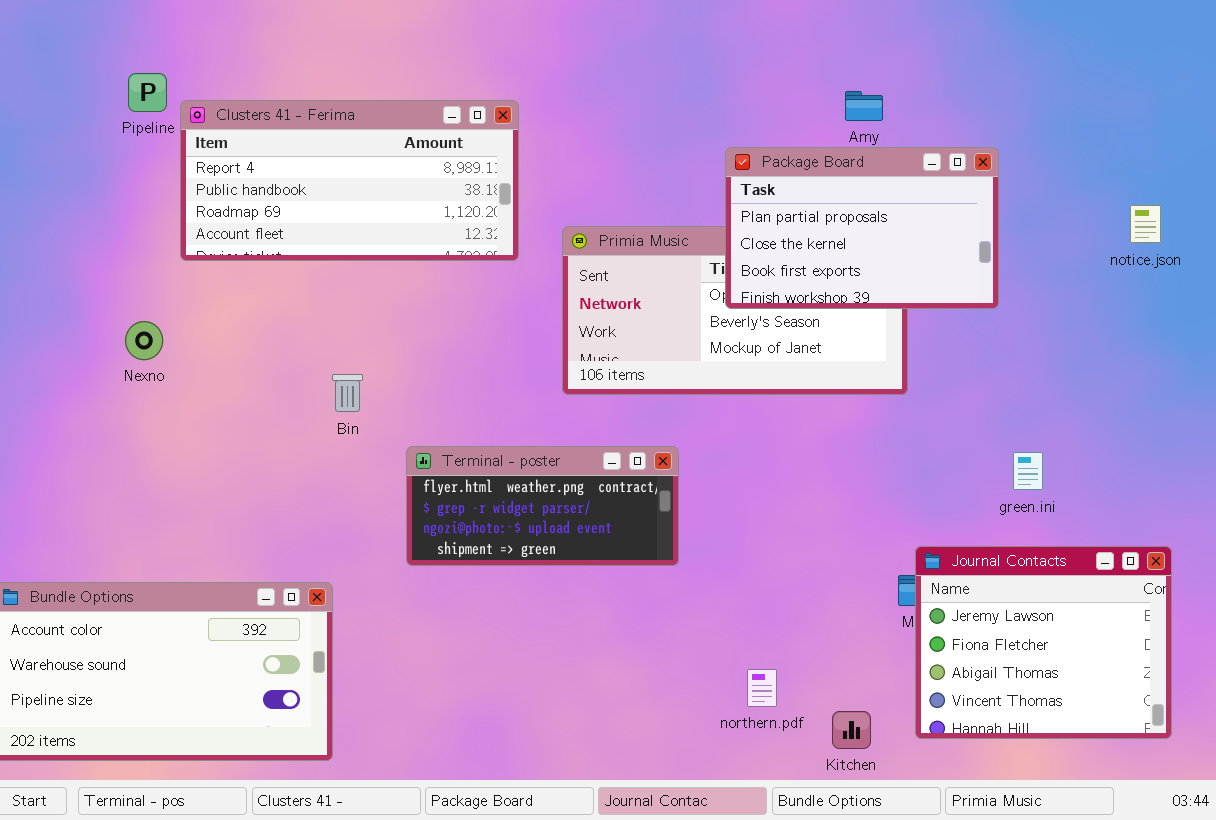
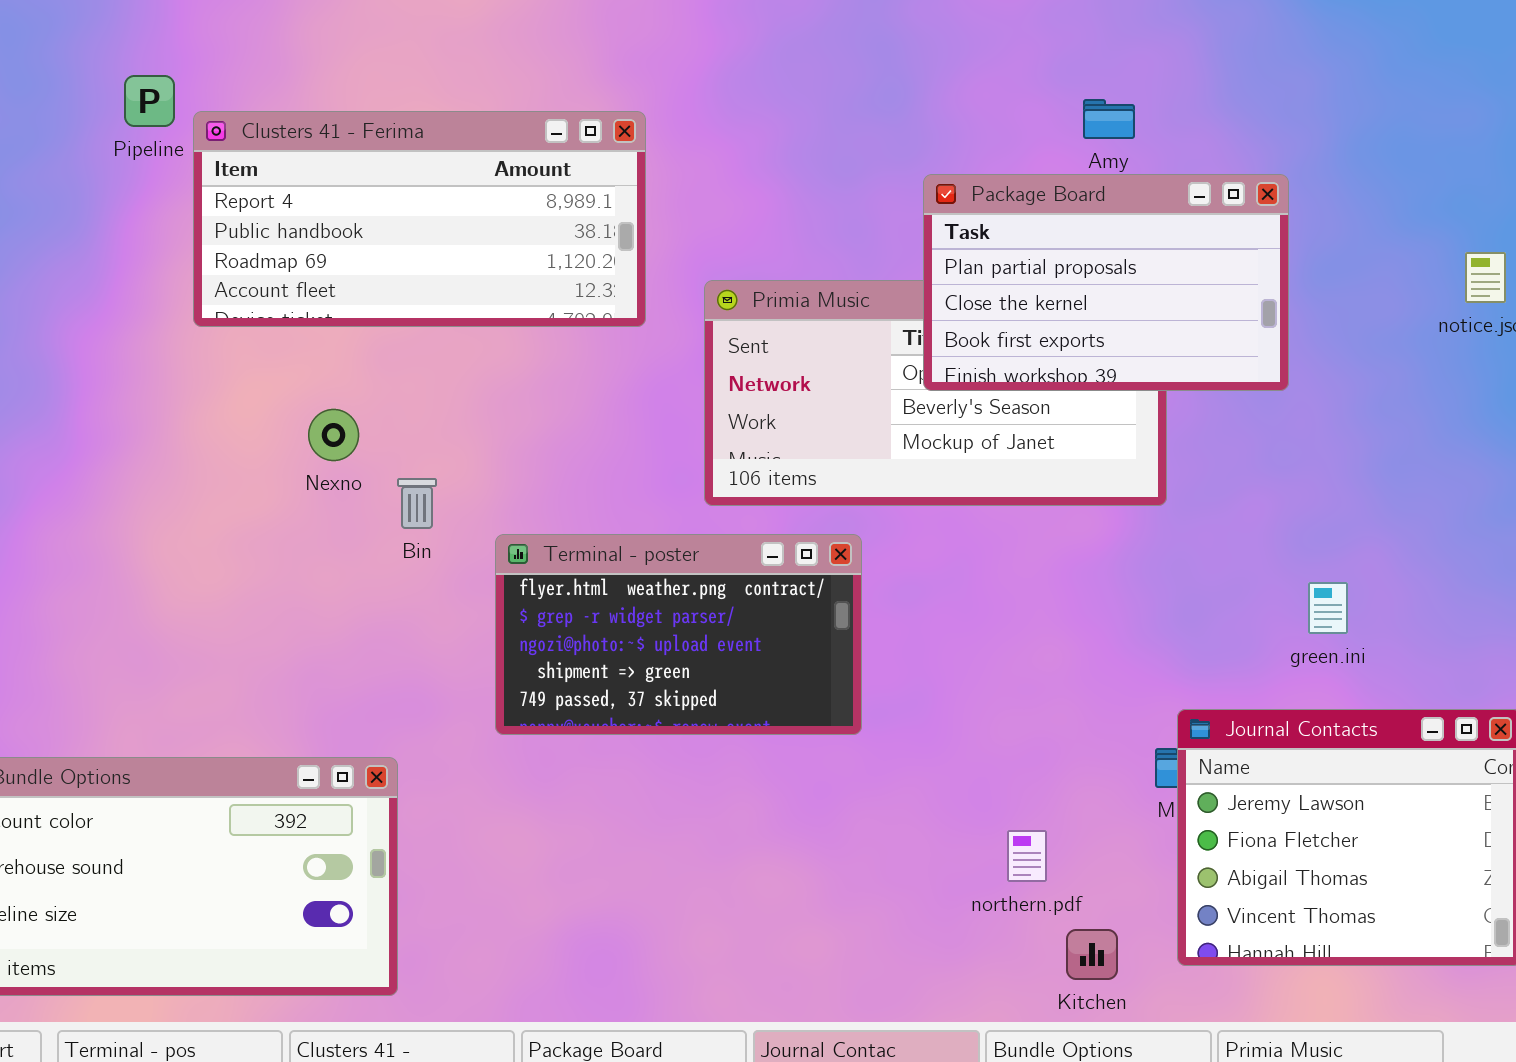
Nexno: [125,321,163,360] -> [308,409,359,461], moved
Terminal - poster: [406,446,679,566] -> [495,534,862,735], resized
northern.pdf: [747,669,777,707] -> [1007,830,1047,882], moved

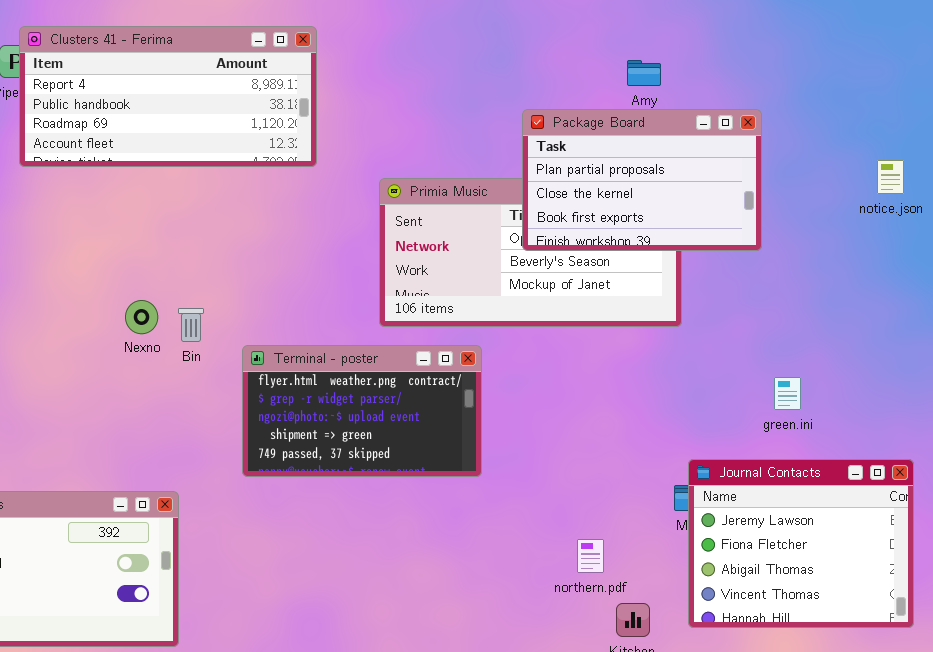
Clusters 41 - Ferima: [193,111,646,327] -> [19,26,317,167], moved
Nexno: [308,409,359,461] -> [125,300,158,334], moved

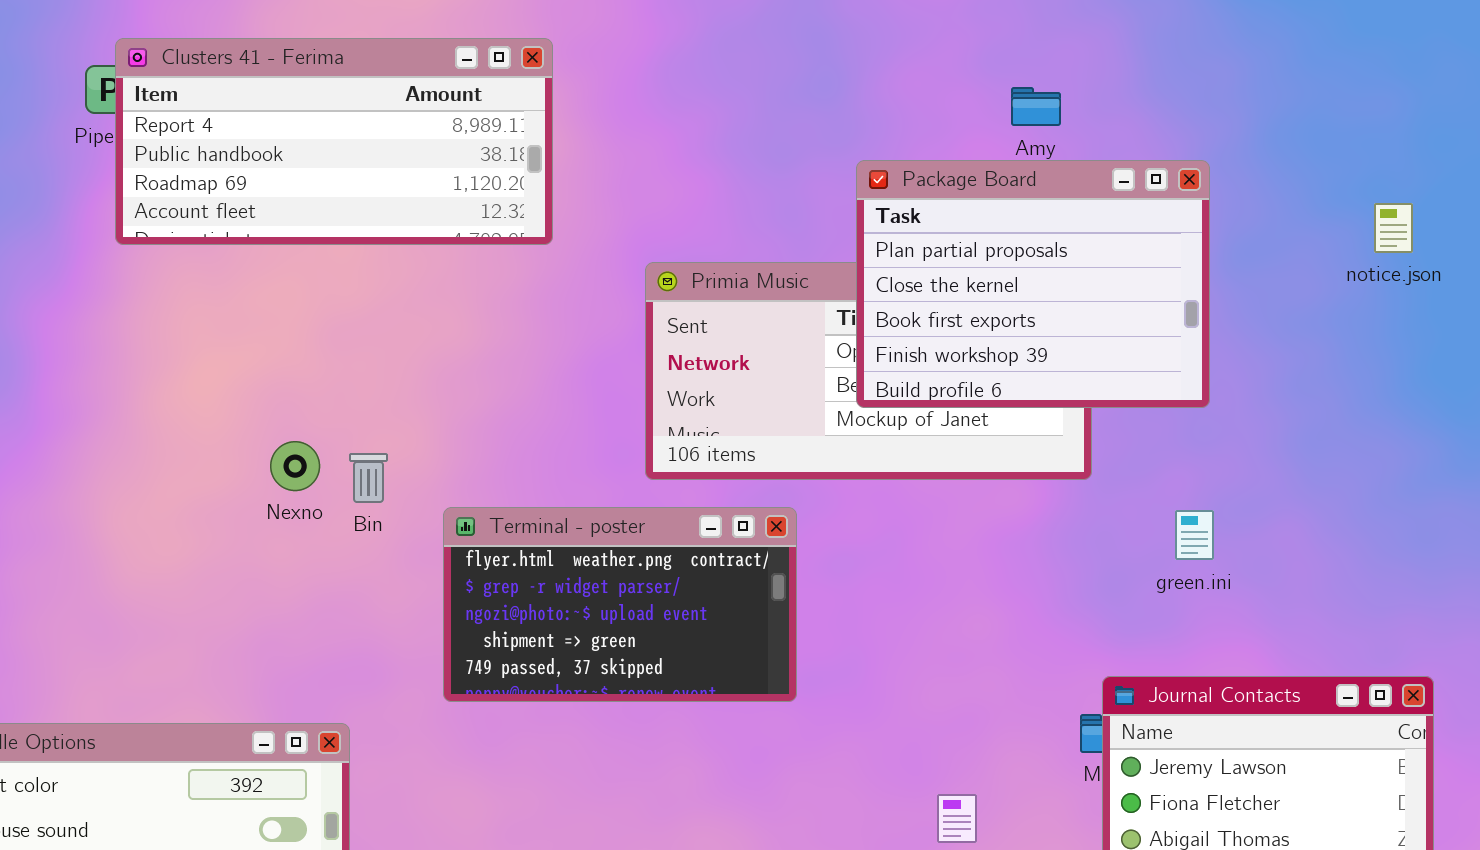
Package Board: [522,109,762,251] -> [856,160,1210,408], resized
notice.json: [877,160,904,194] -> [1374,203,1413,253], moved
green.ini: [774,377,801,410] -> [1175,510,1214,560], moved

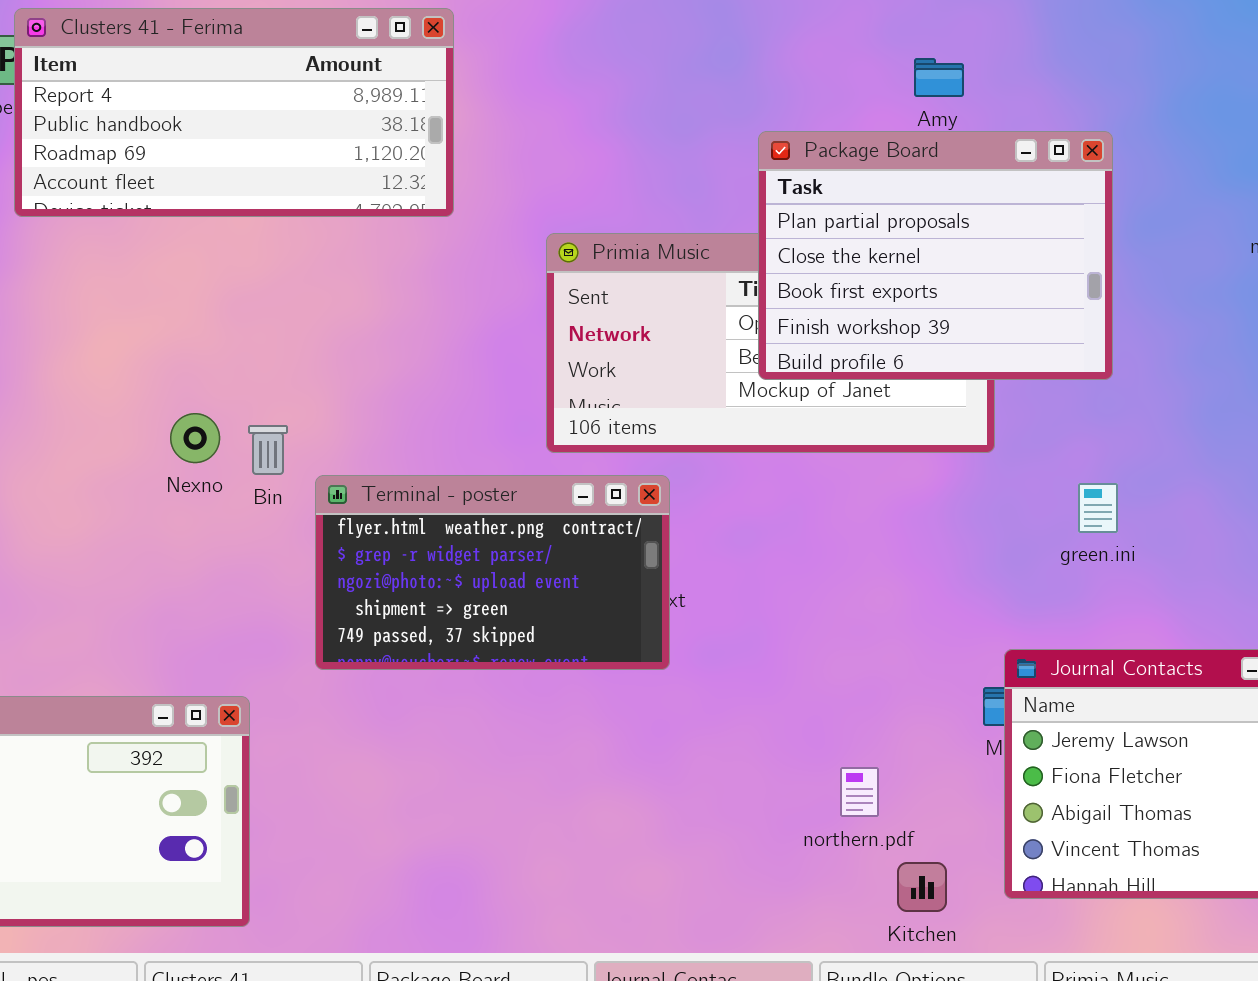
Terminal - poster: [443,507,797,702] -> [315,475,670,670], moved

